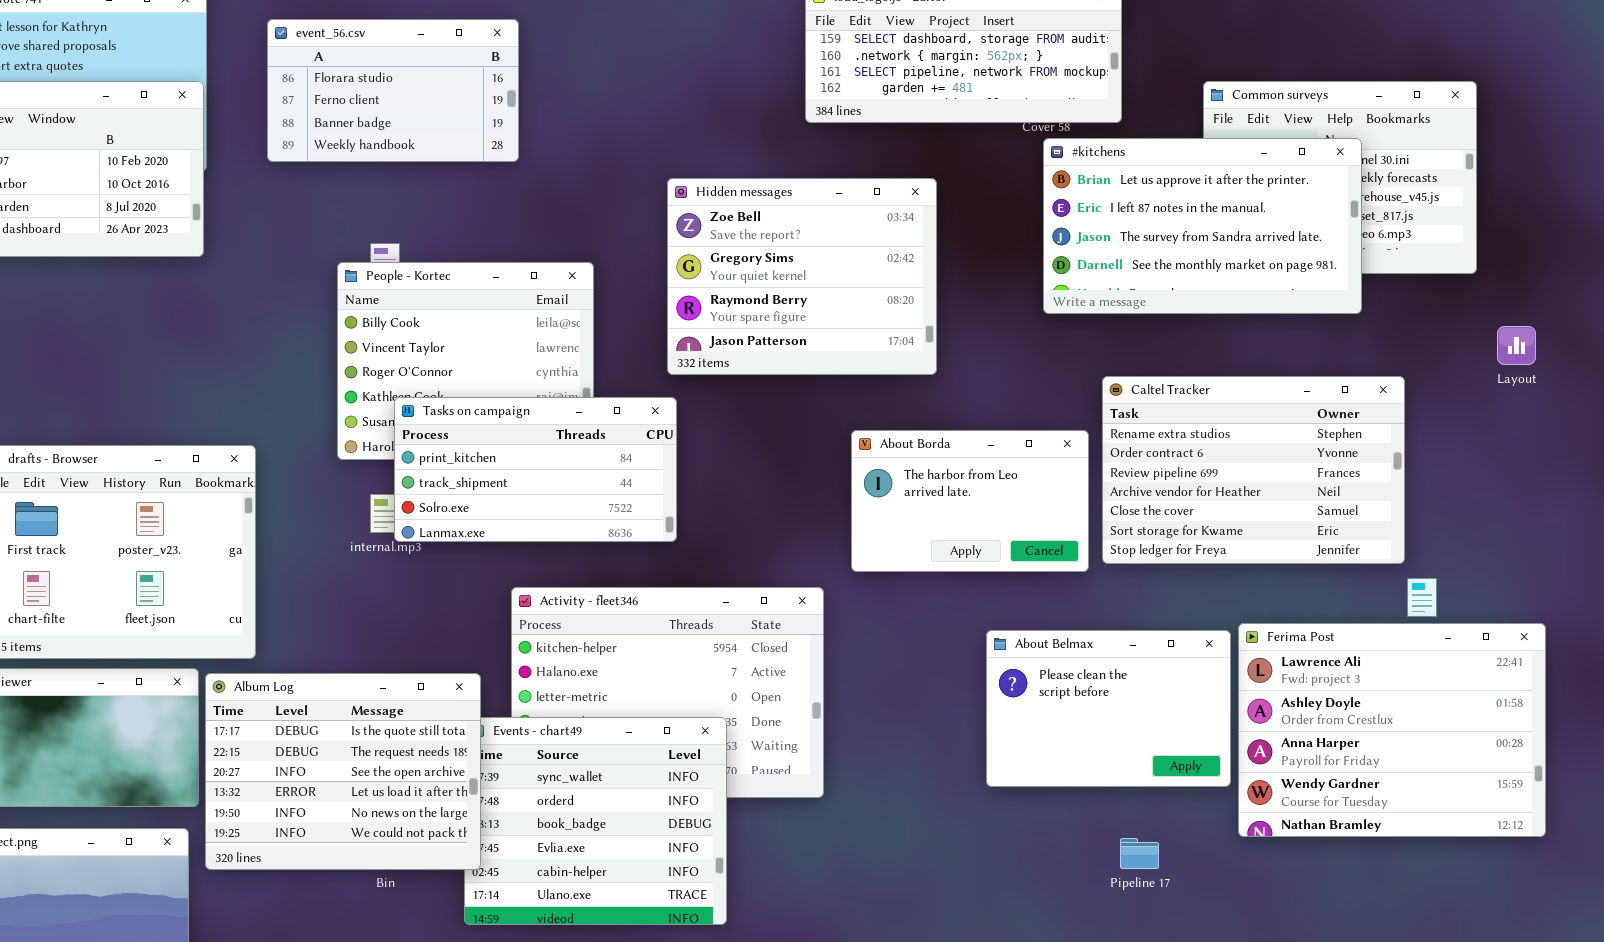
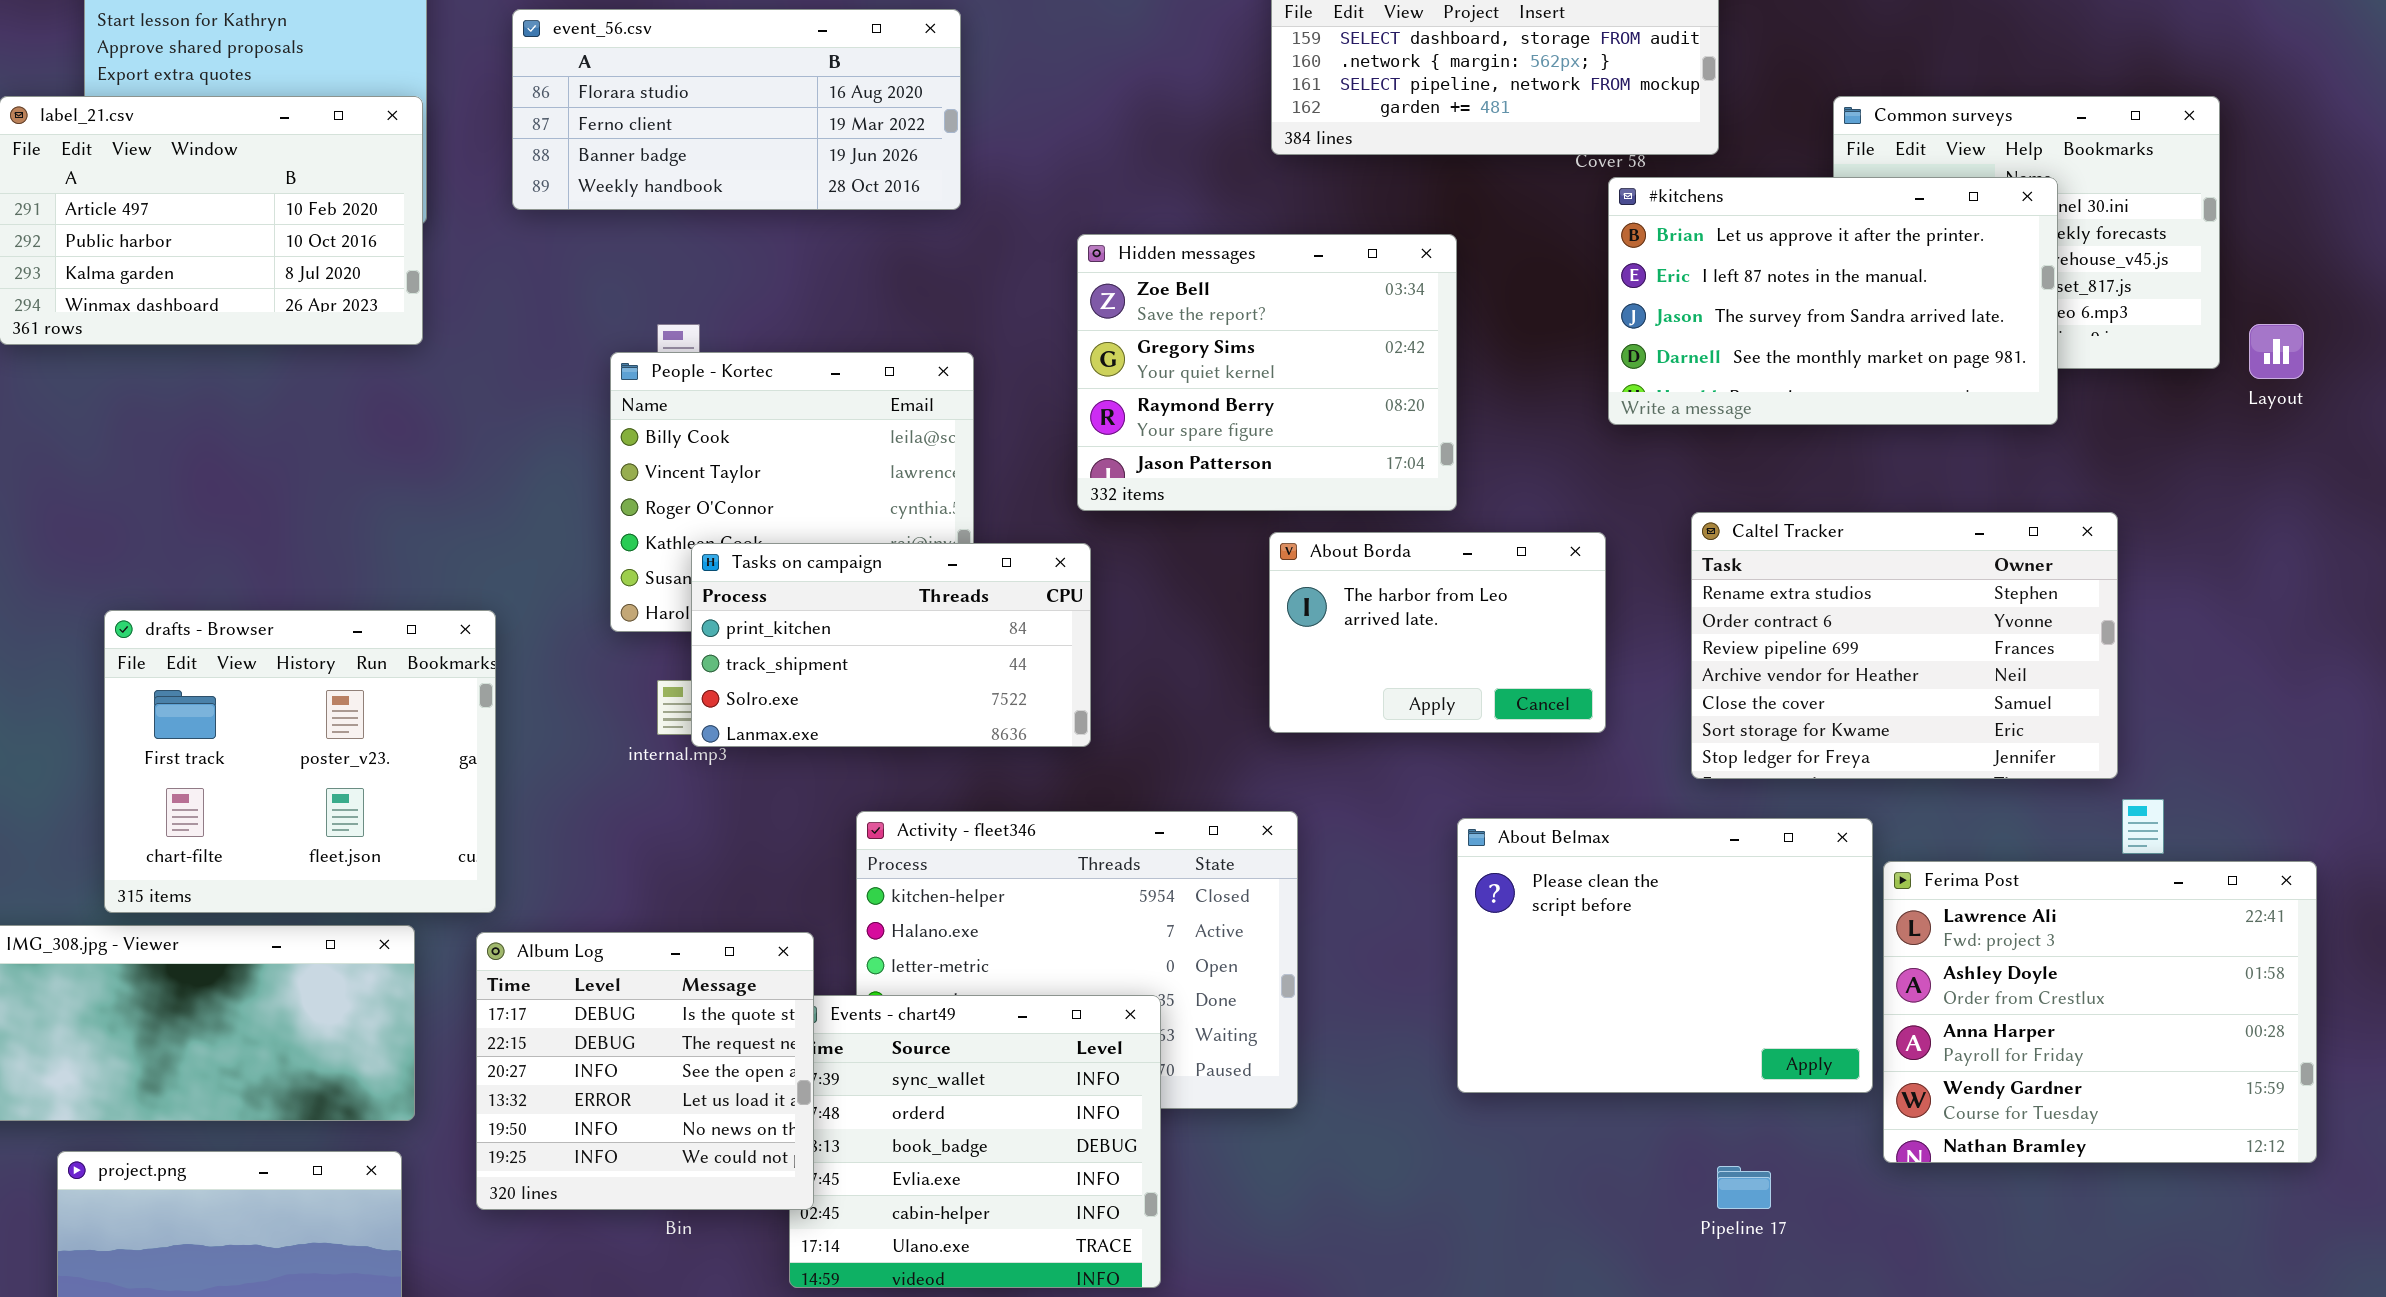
event_56.csv: [267,19,519,162] -> [512,9,961,210], resized
Layout: [1497,326,1536,365] -> [2249,324,2304,379], moved
About Borda: [851,430,1089,572] -> [1269,532,1606,733], moved
About Belmax: [986,630,1231,787] -> [1457,818,1873,1093], resized
Album Log: [205,673,481,870] -> [476,932,814,1210], resized

